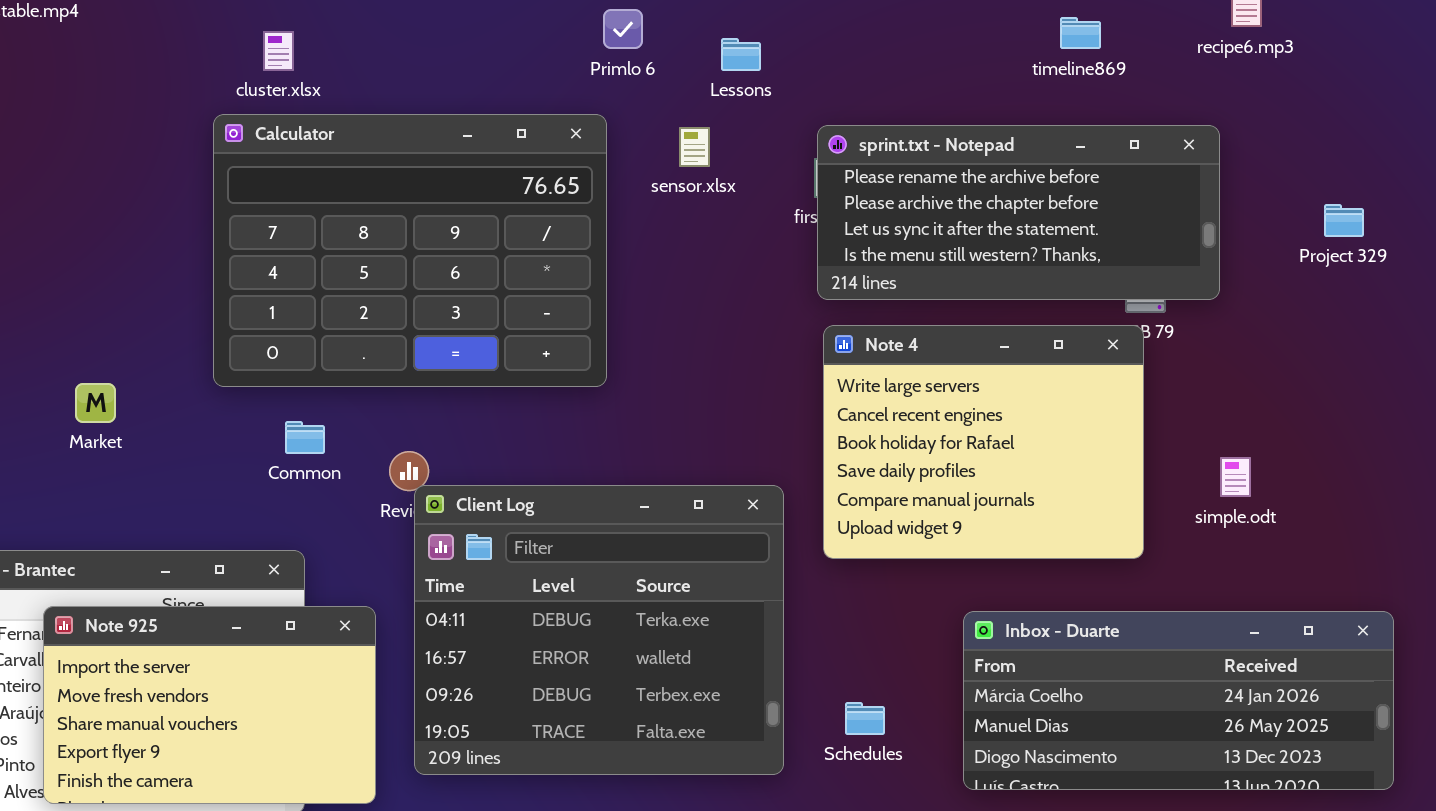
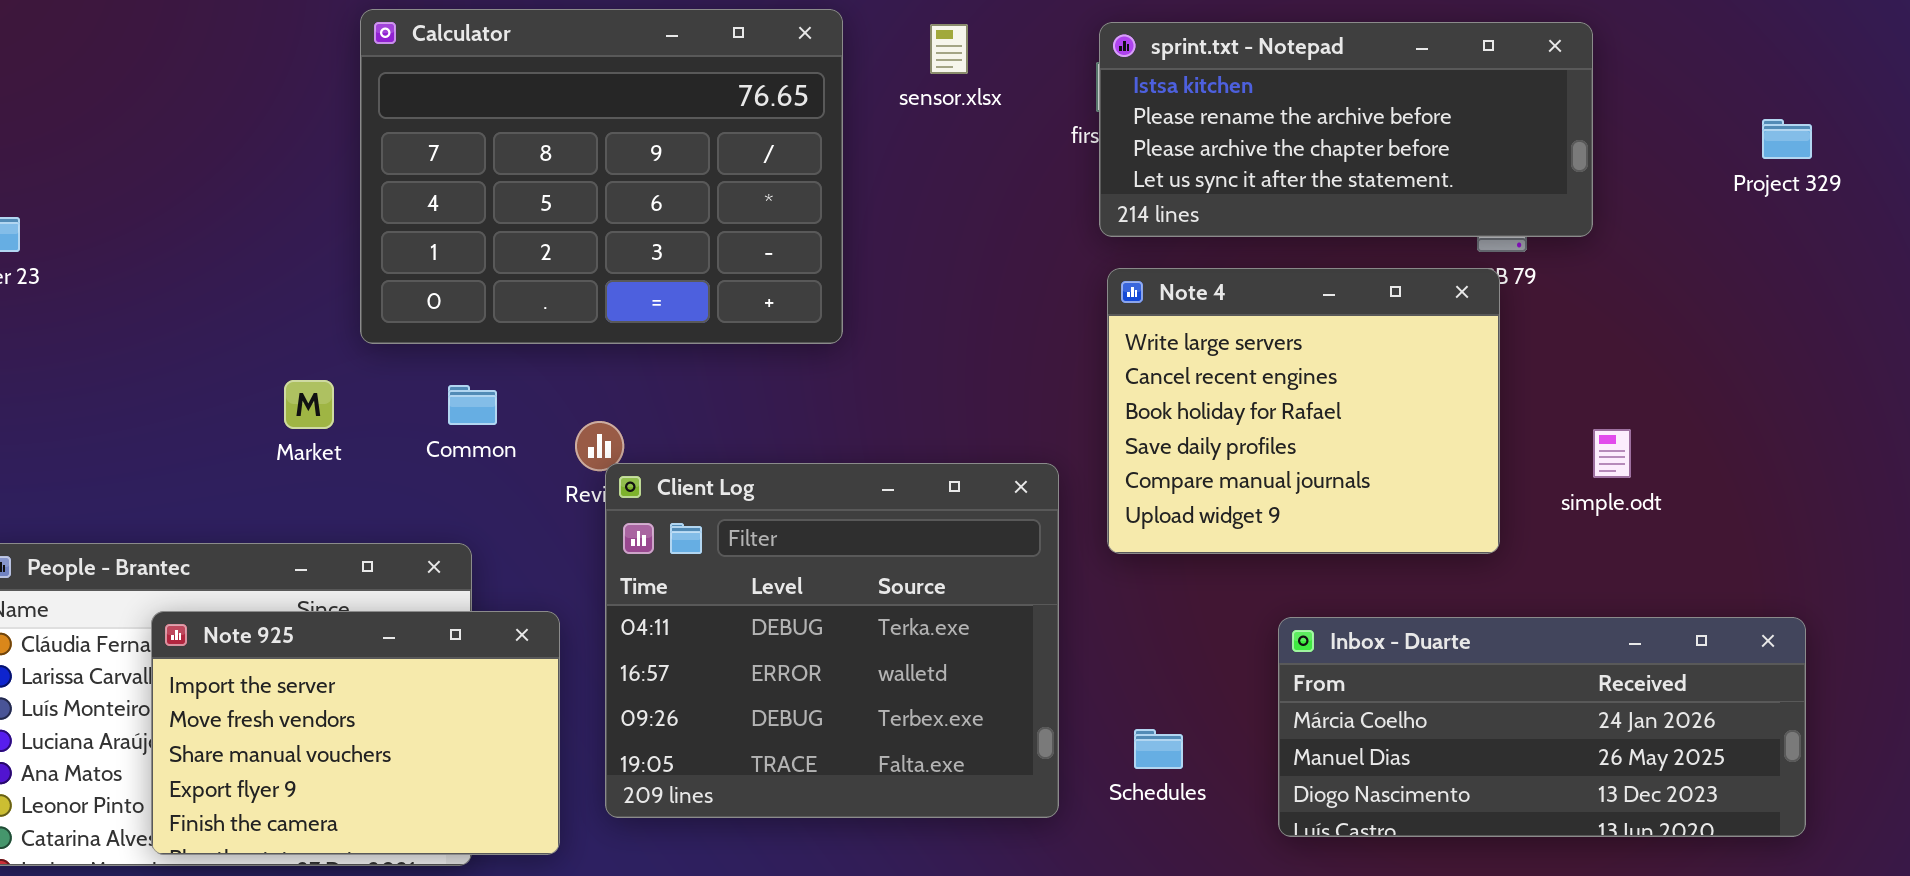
sprint.txt - Notepad: [817,125,1220,300] -> [1099,22,1593,237], scrolled up 1 row
Project 329: [1324,204,1364,237] -> [1762,119,1812,159], moved
Market: [75,383,116,423] -> [284,380,334,429], moved

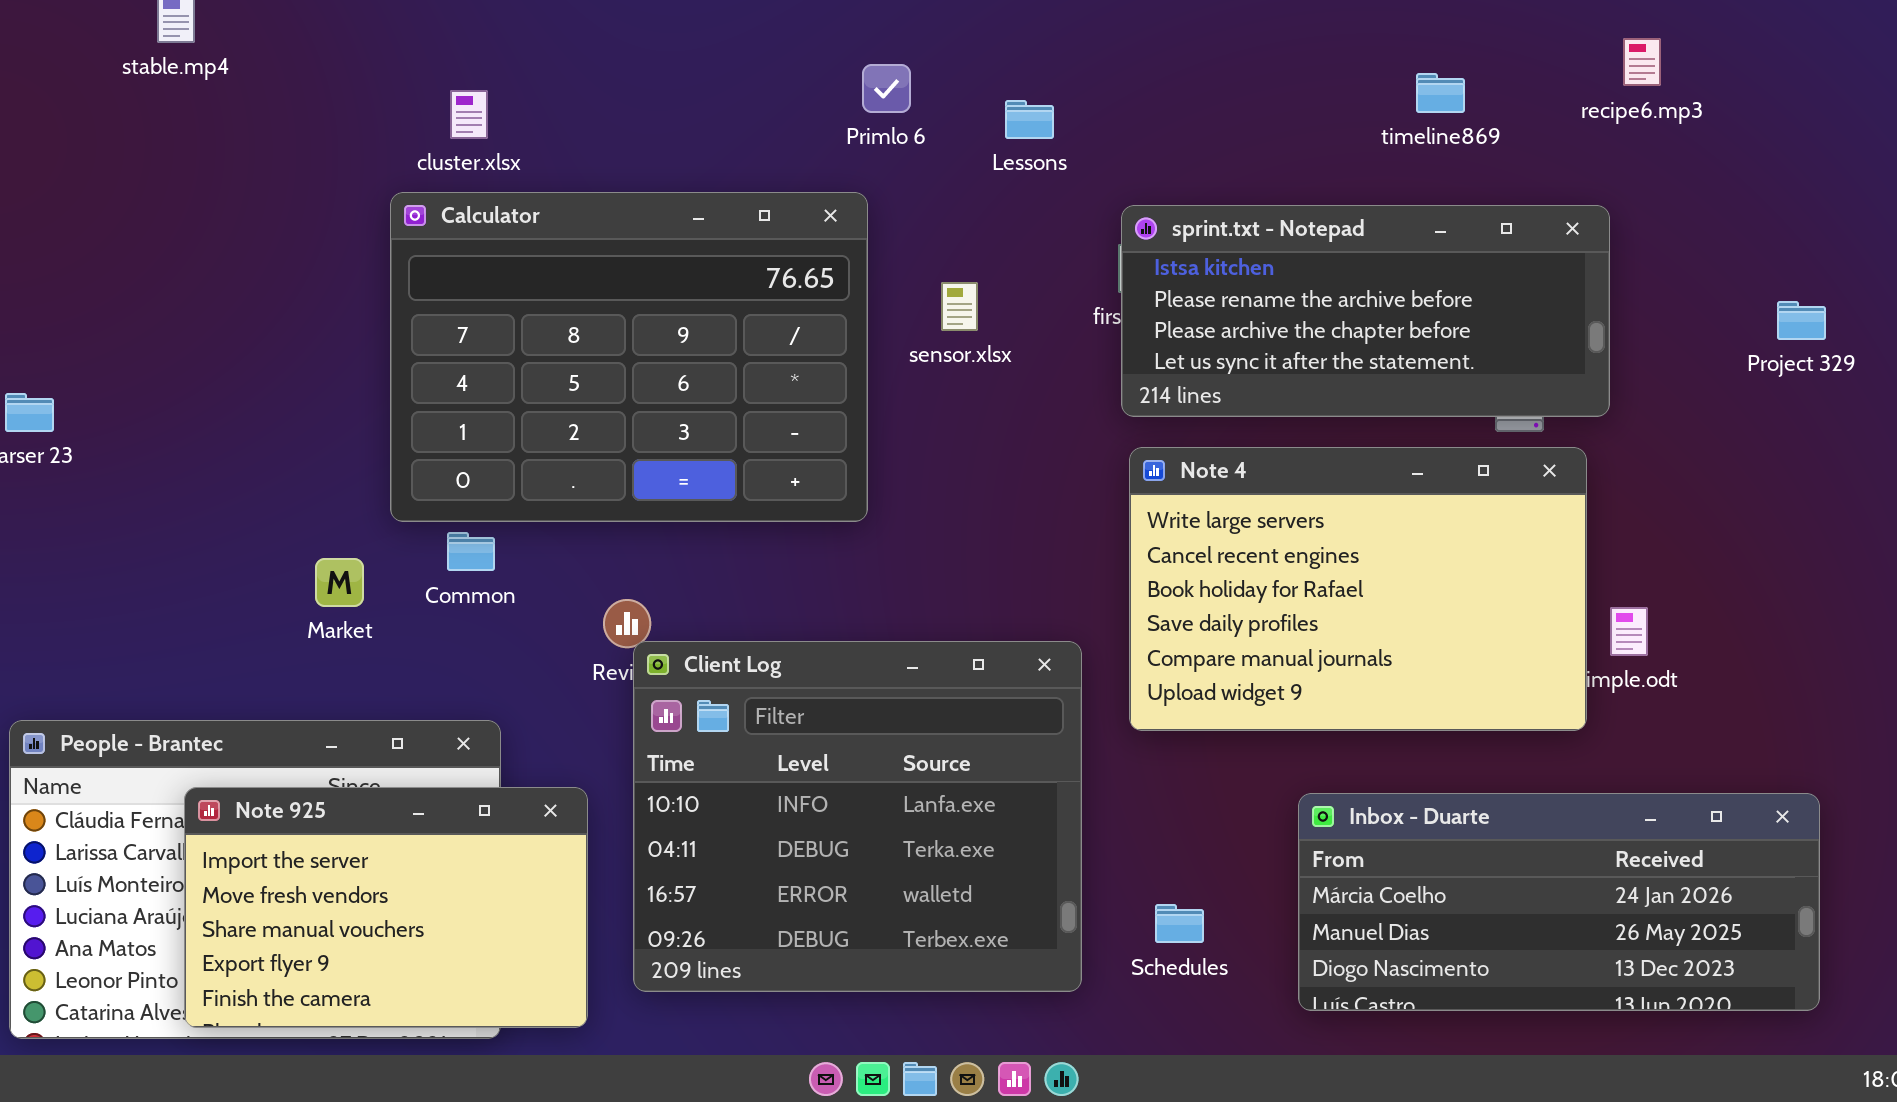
sensor.xlsx: [930,24,968,74] -> [941,282,978,331], moved
Note 4: [1107,268,1500,554] -> [1129,447,1587,731], resized
Common: [448,385,497,425] -> [447,532,495,571], moved
Client Log: [605,463,1059,818] -> [633,641,1082,992], scrolled up 1 row

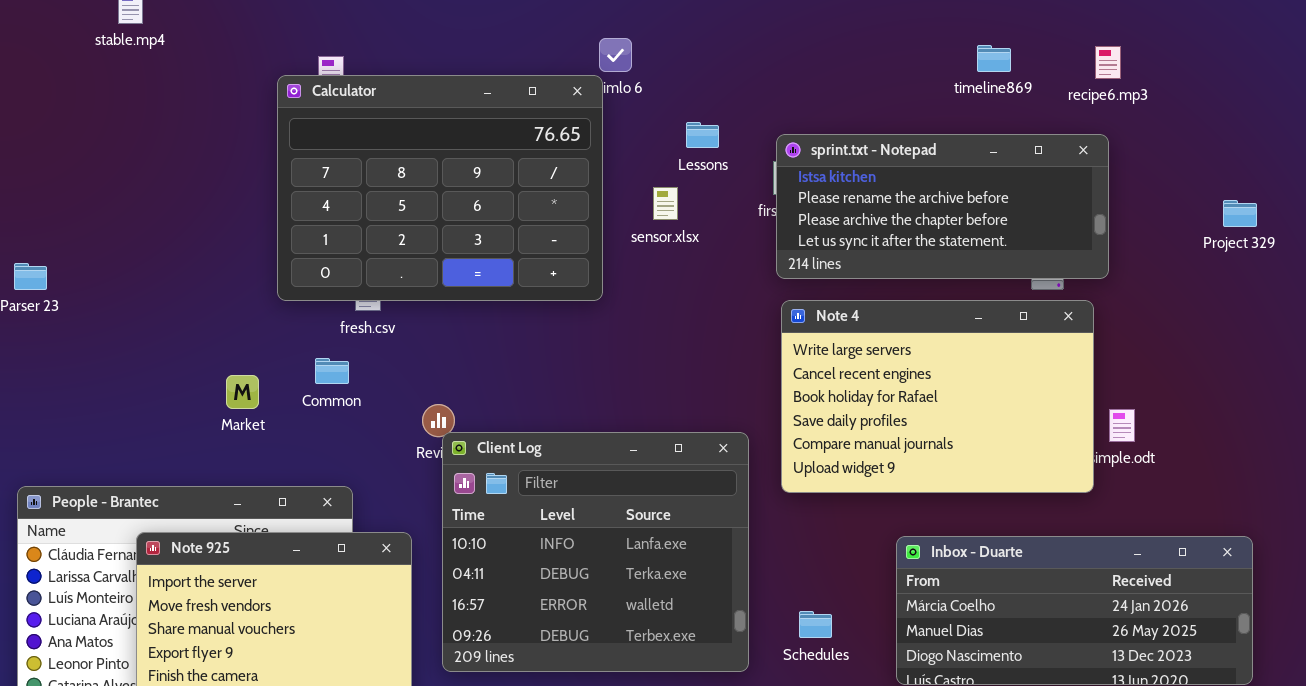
recipe6.mp3: [1623,38,1661,86] -> [1095,46,1121,79], moved
Lessons: [1005,100,1054,139] -> [686,122,719,148], moved
Calculator: [390,192,868,522] -> [277,75,603,301], moved

